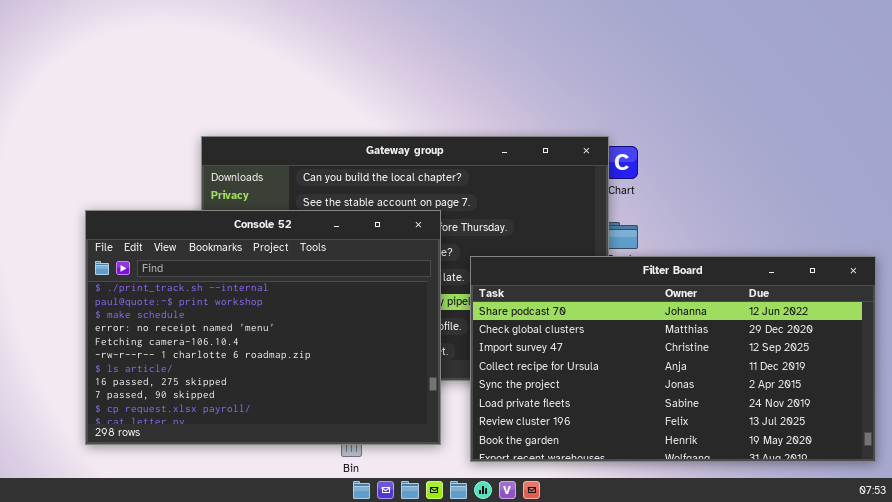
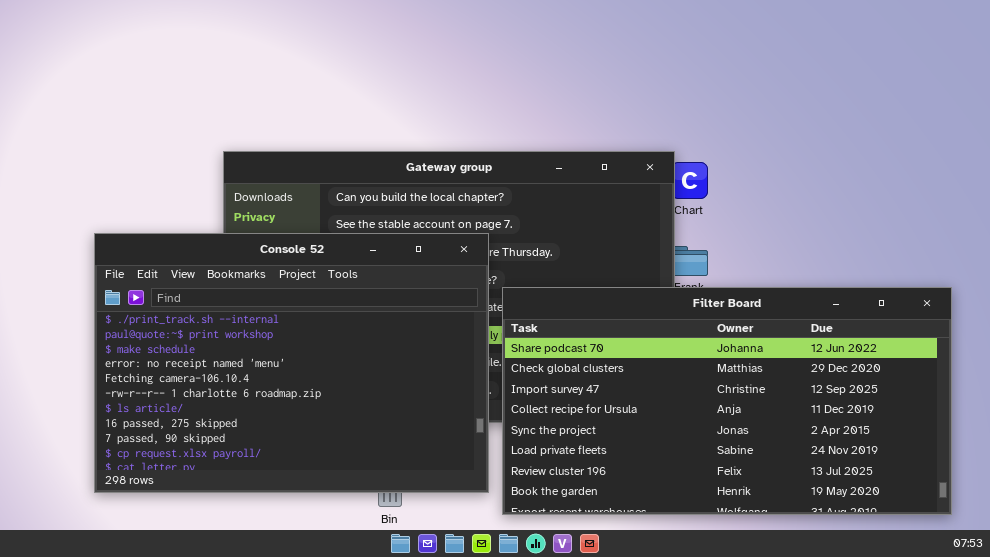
Filter Board: [470,256,876,462] -> [502,287,952,515], moved

